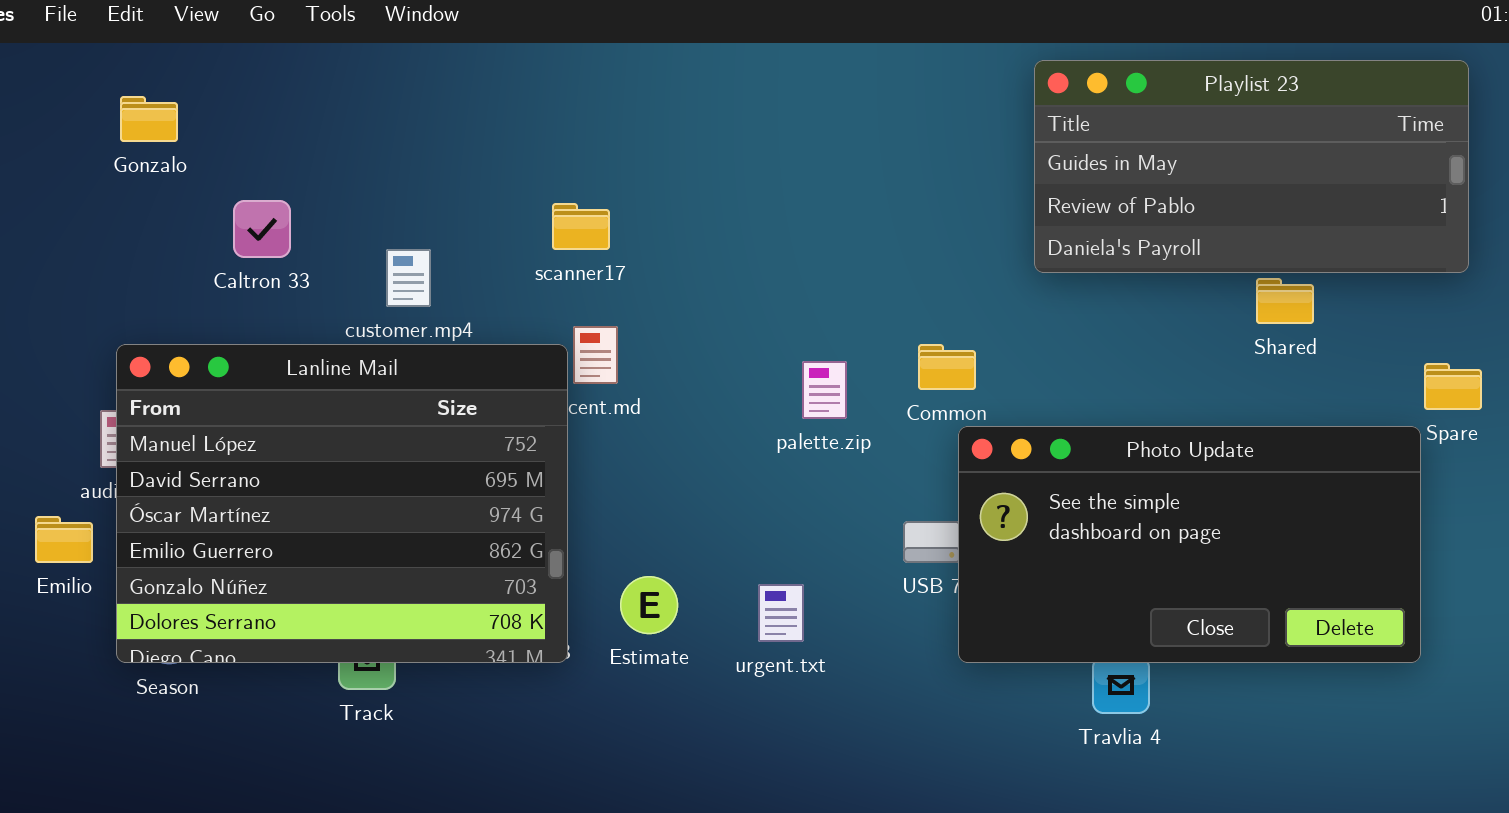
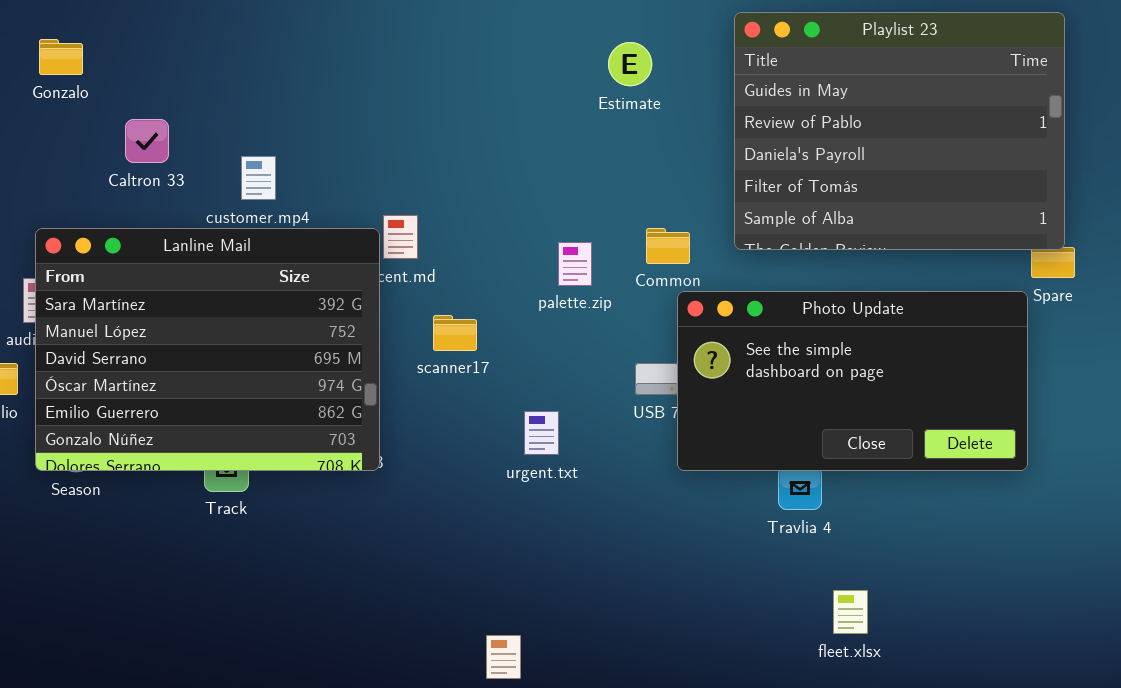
Playlist 23: [1034,60,1469,273] -> [734,12,1065,250], resized
scanner17: [552,203,610,250] -> [433,315,477,351], moved
Lanline Mail: [116,344,568,663] -> [35,228,380,471], scrolled up 1 row
Estimate: [620,576,678,634] -> [608,42,652,86], moved

